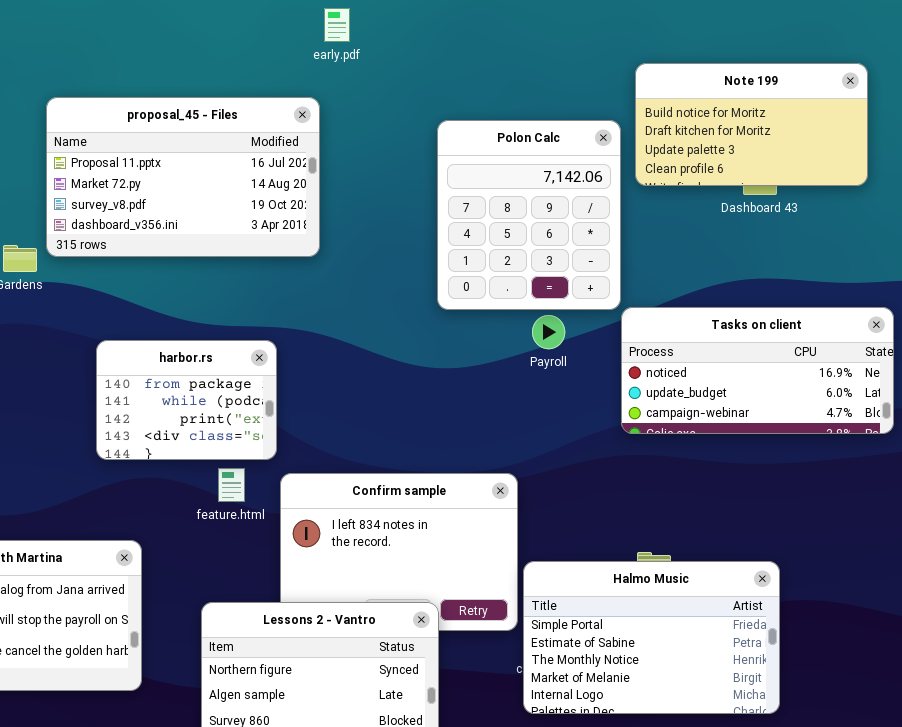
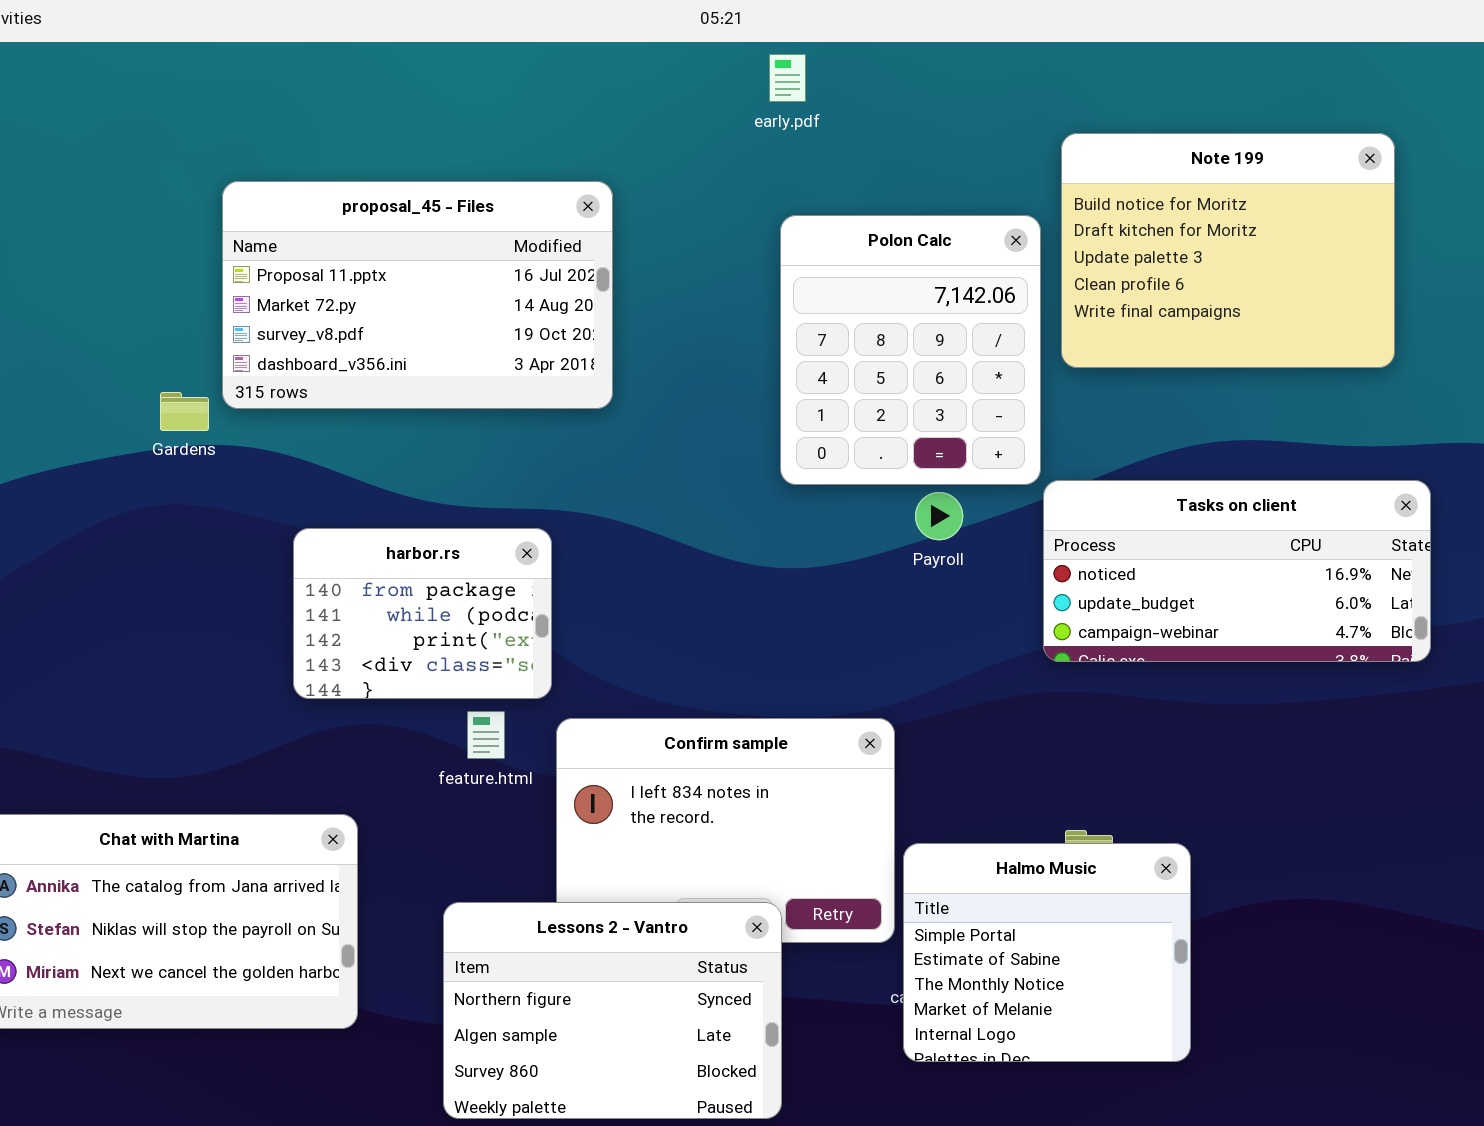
early.pdf: [324,8,350,42] -> [769,54,806,102], moved
Note 199: [635,63,868,186] -> [1061,133,1395,368], resized
Halmo Music: [523,561,780,714] -> [903,843,1191,1062], resized

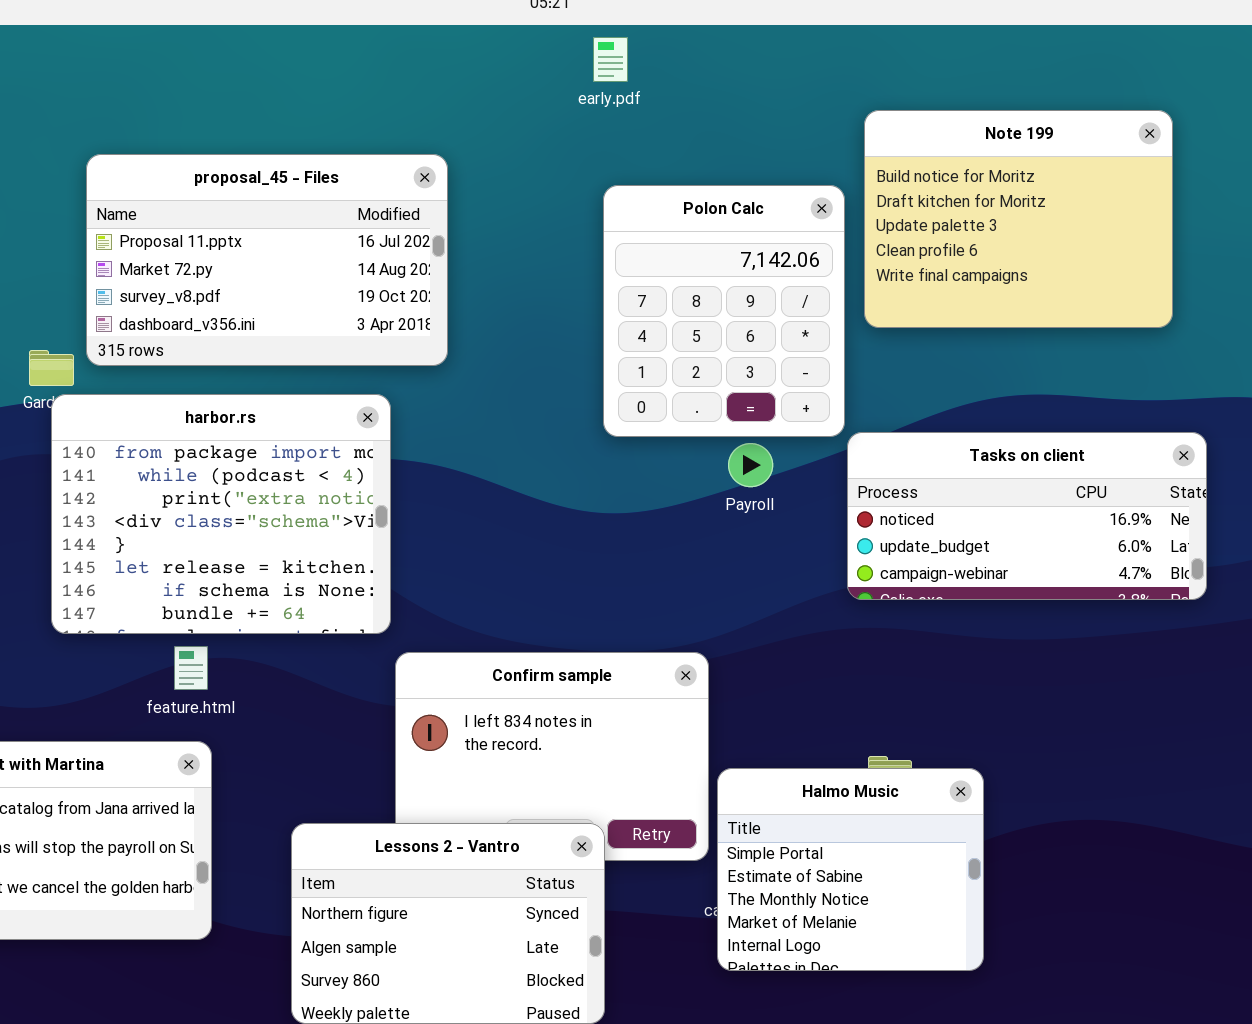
harbor.rs: [293,528,552,699] -> [51,394,391,634], resized
feature.html: [467,711,505,759] -> [174,646,208,690], moved

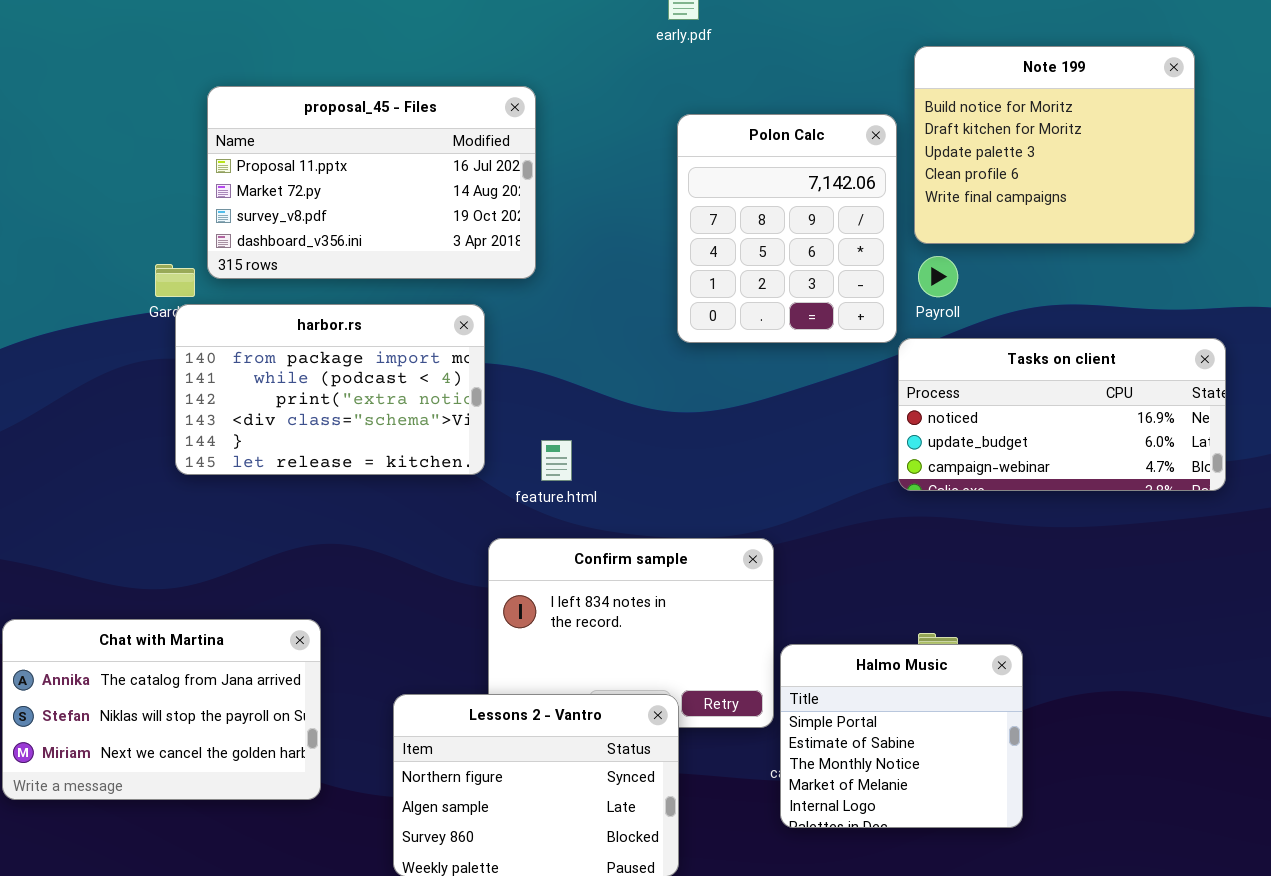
harbor.rs: [51,394,391,634] -> [175,304,485,475], resized
Payroll: [728,443,773,487] -> [918,256,958,297], moved
feature.html: [174,646,208,690] -> [541,440,572,481], moved

